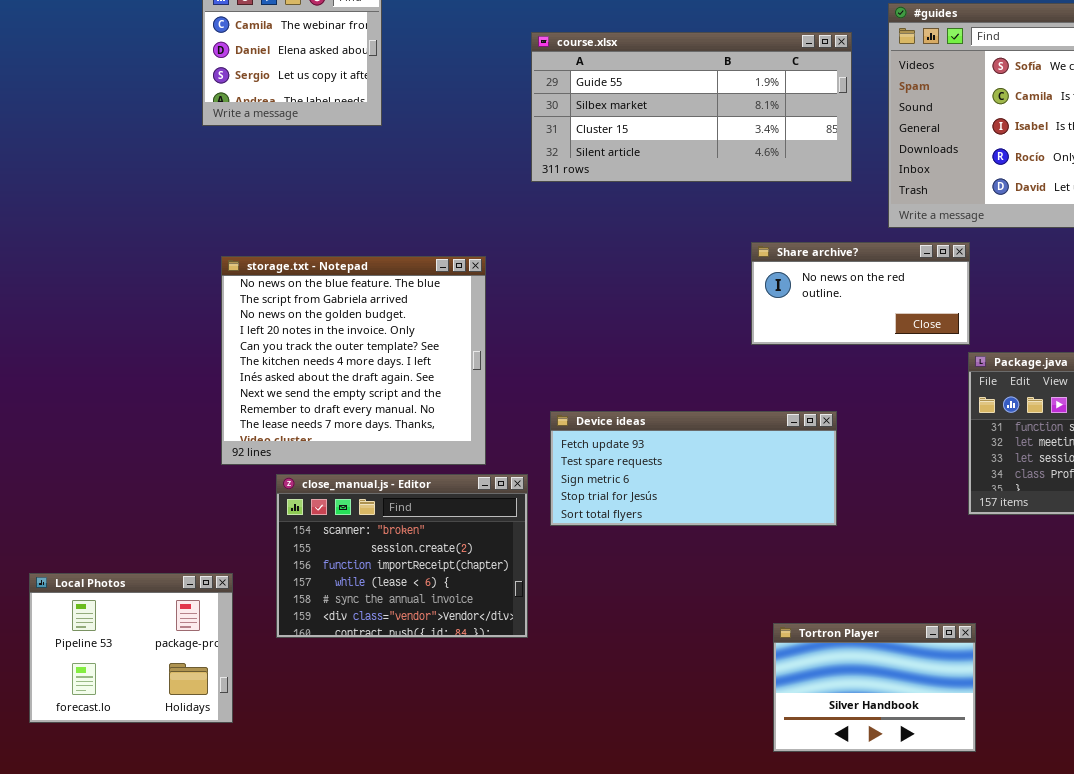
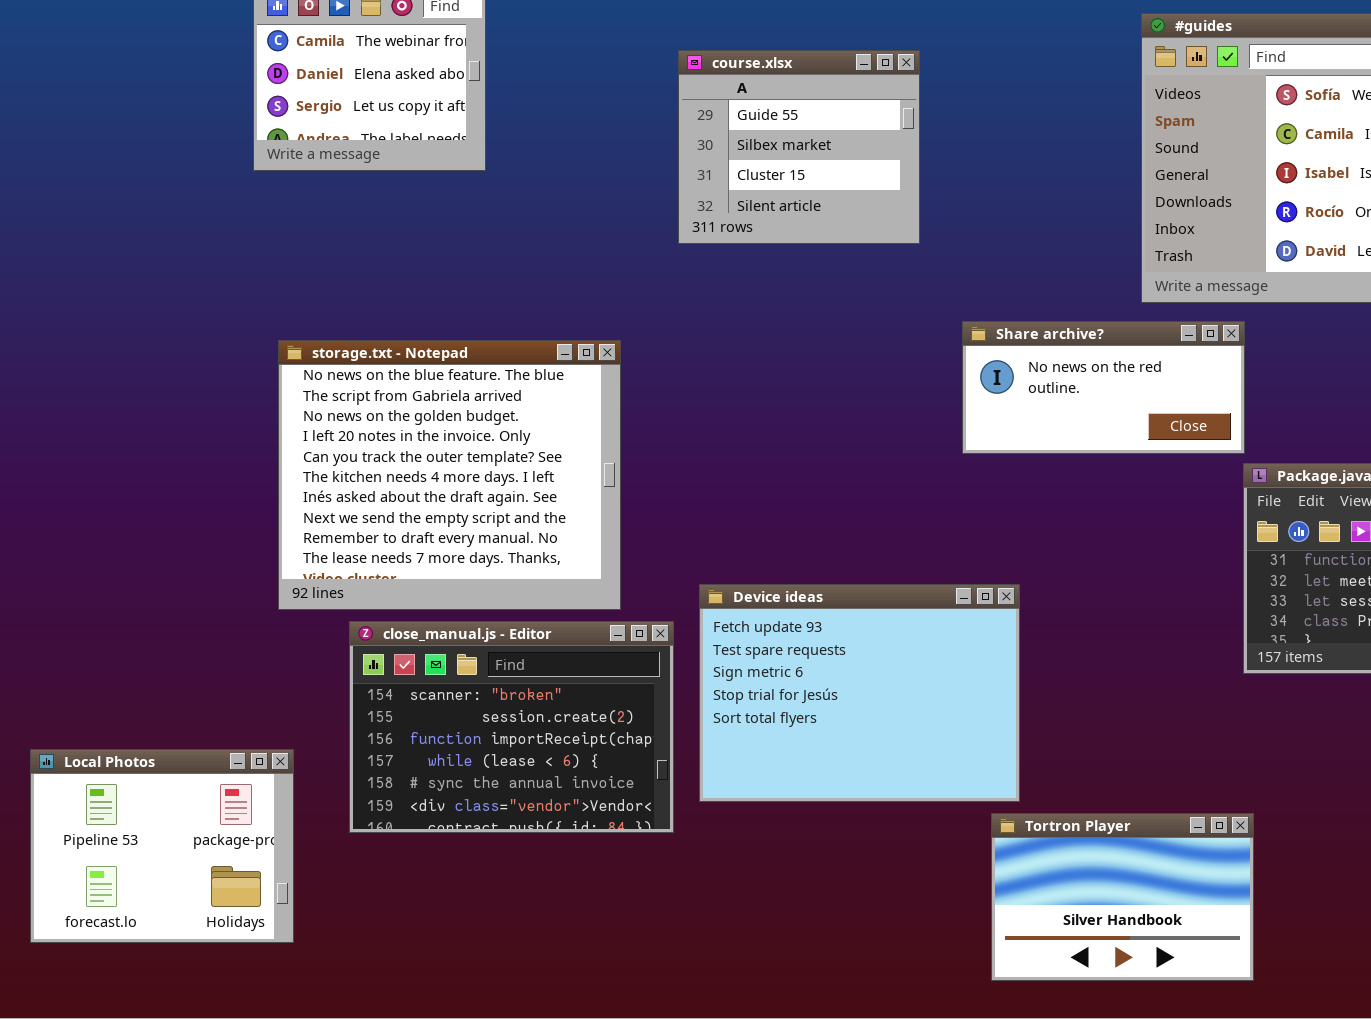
course.xlsx: [531,32,852,182] -> [678,50,920,244], resized
Device ideas: [550,411,837,526] -> [699,584,1020,802], moved, resized

